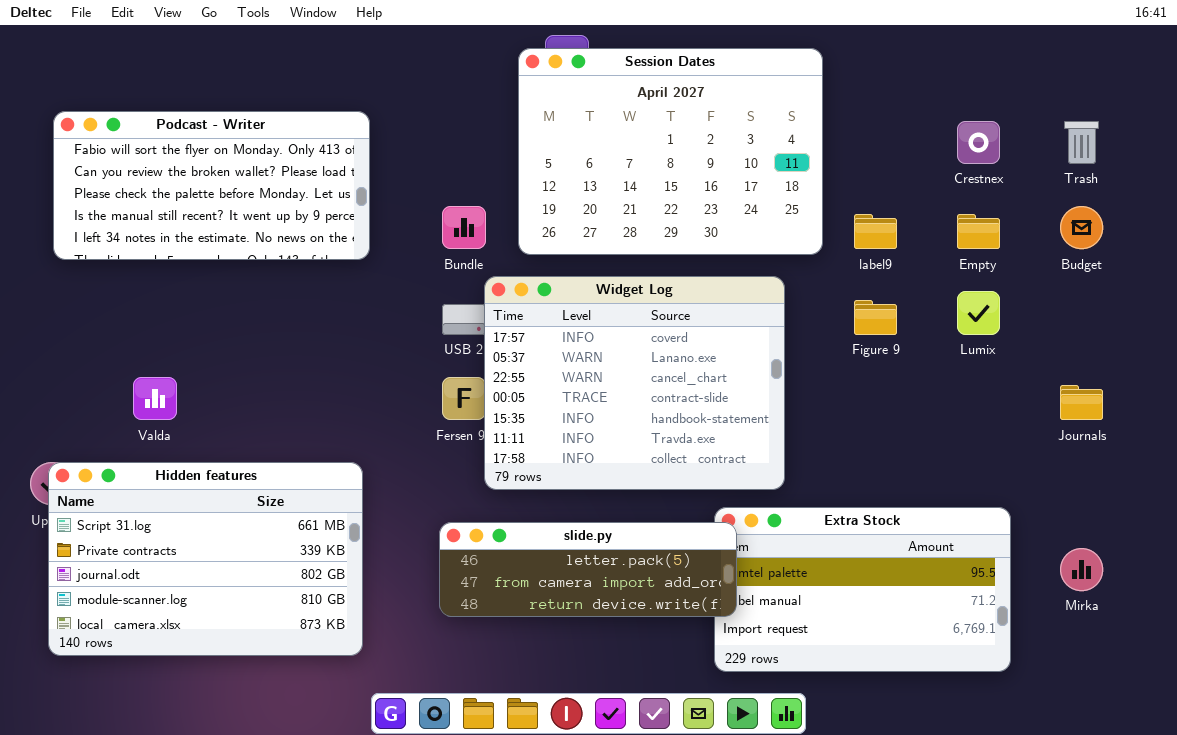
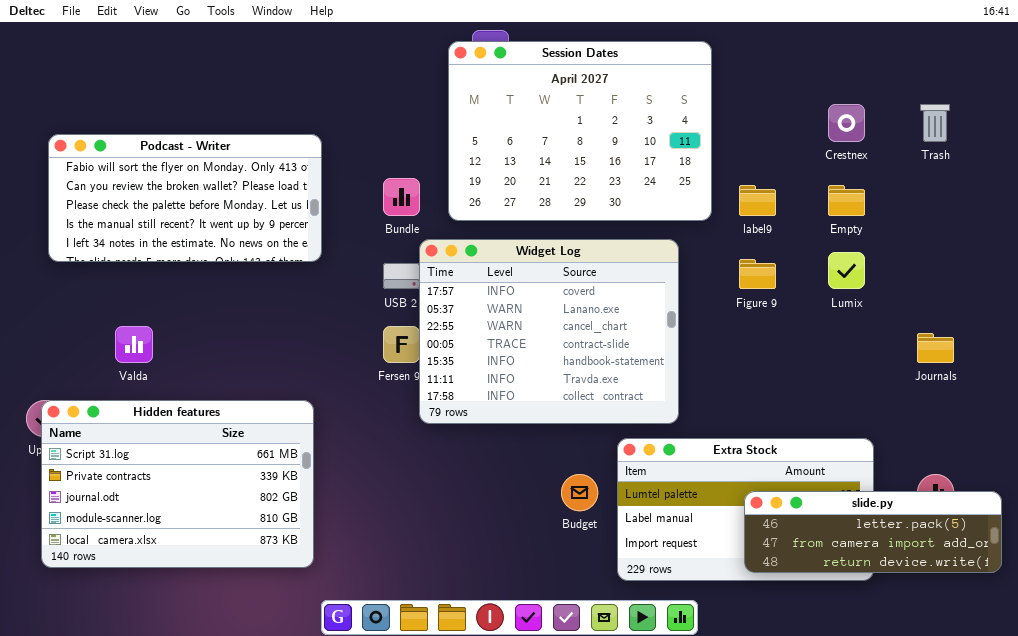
Podcast - Writer: [53,111,370,260] -> [48,134,322,262], moved
Budget: [1060,206,1103,249] -> [561,474,598,511], moved
slide.py: [439,522,737,617] -> [744,491,1002,573], moved

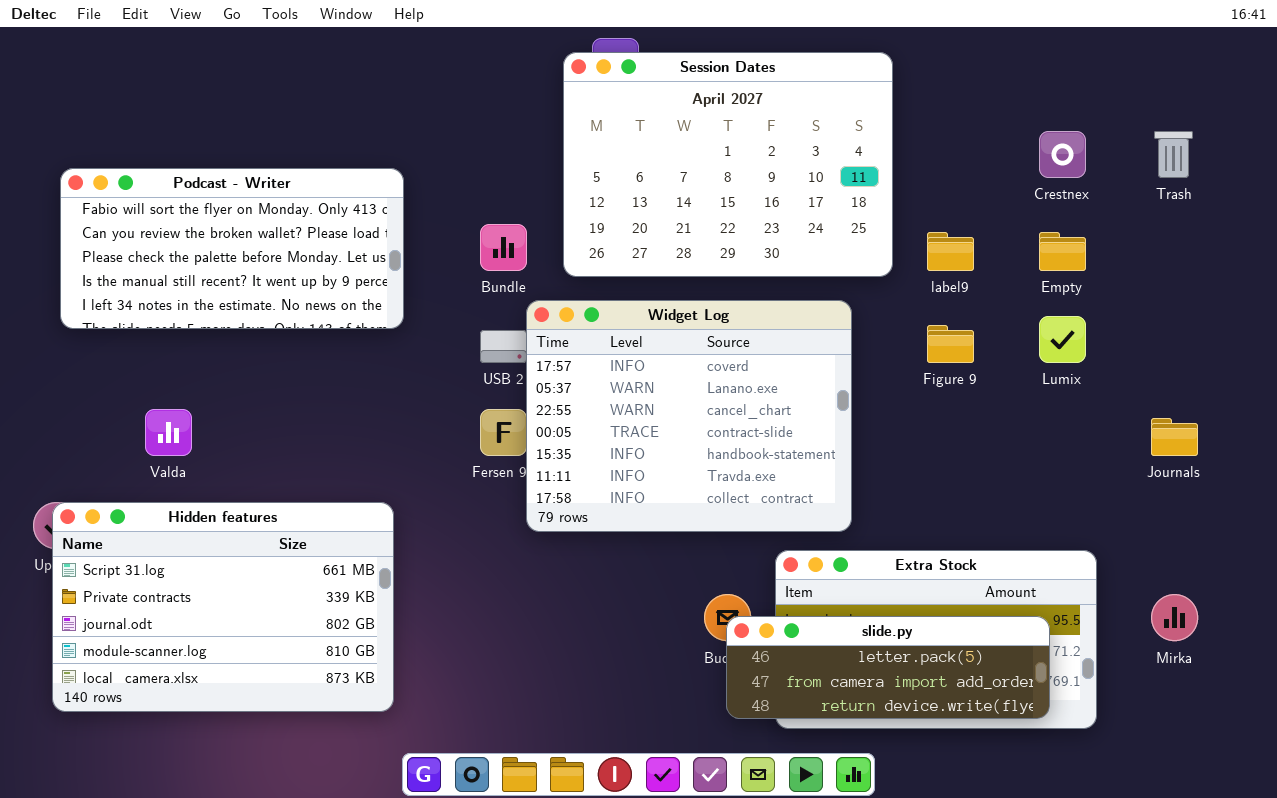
slide.py: [744,491,1002,573] -> [726,616,1050,719], moved

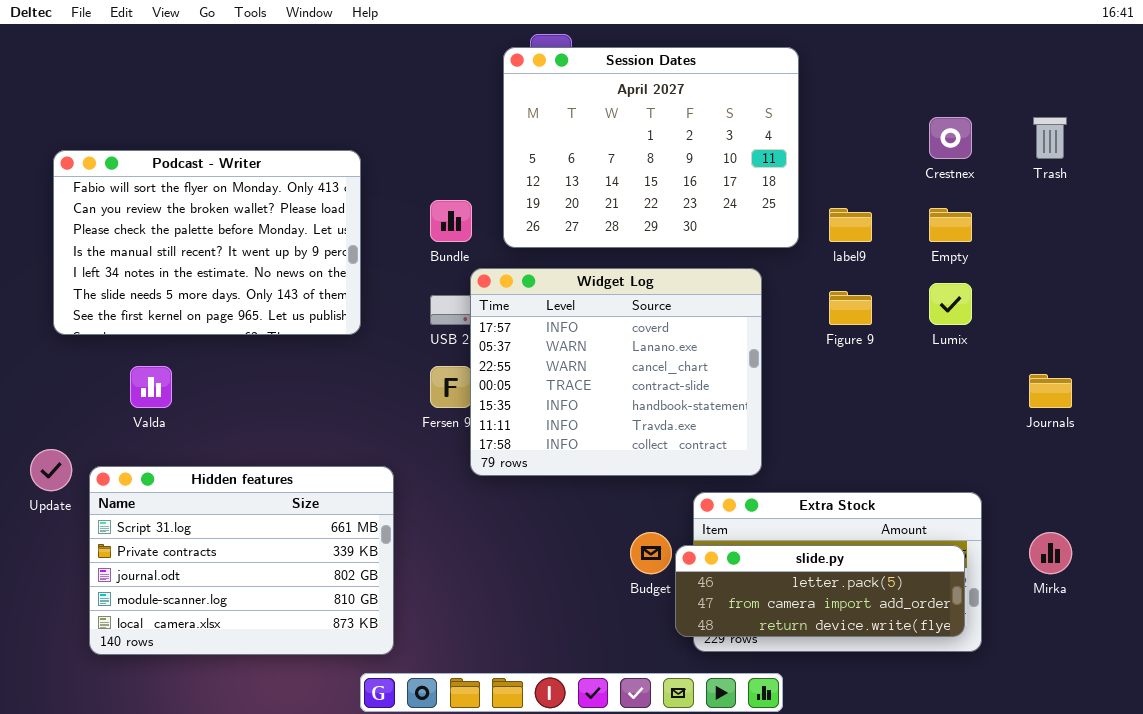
Podcast - Writer: [60,168,404,329] -> [53,150,361,335], resized
Hidden features: [52,502,394,712] -> [89,466,394,655], moved
slide.py: [726,616,1050,719] -> [675,545,965,637], moved

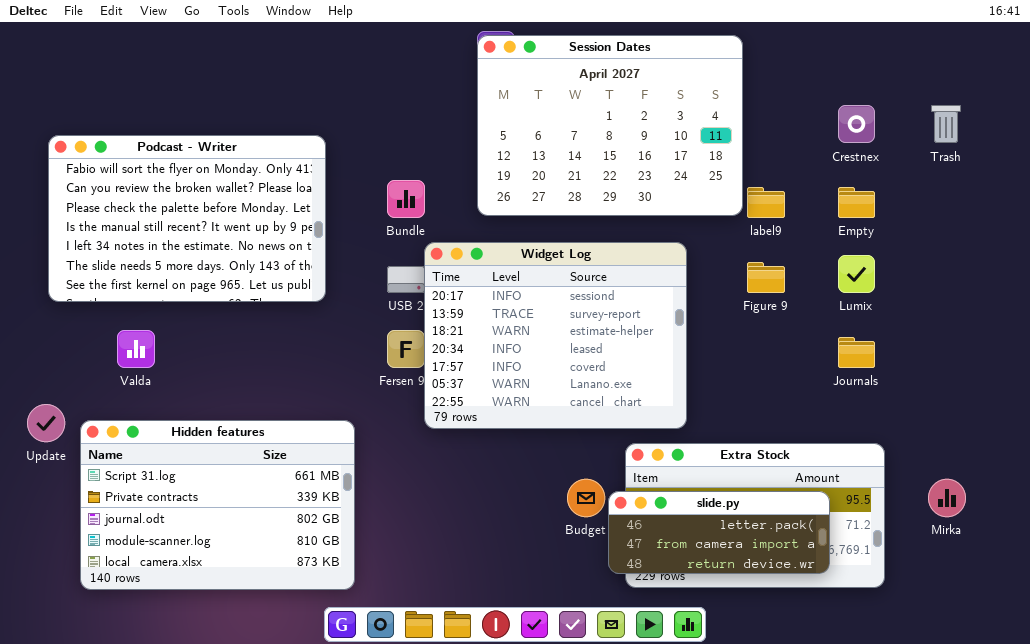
Session Dates: [503,47,799,248] -> [477,35,743,216], moved
Widget Log: [470,268,762,476] -> [424,242,687,429], scrolled up 4 rows
Journals: [1029,374,1072,408] -> [838,337,875,368], moved
slide.py: [675,545,965,637] -> [608,491,830,574], resized

